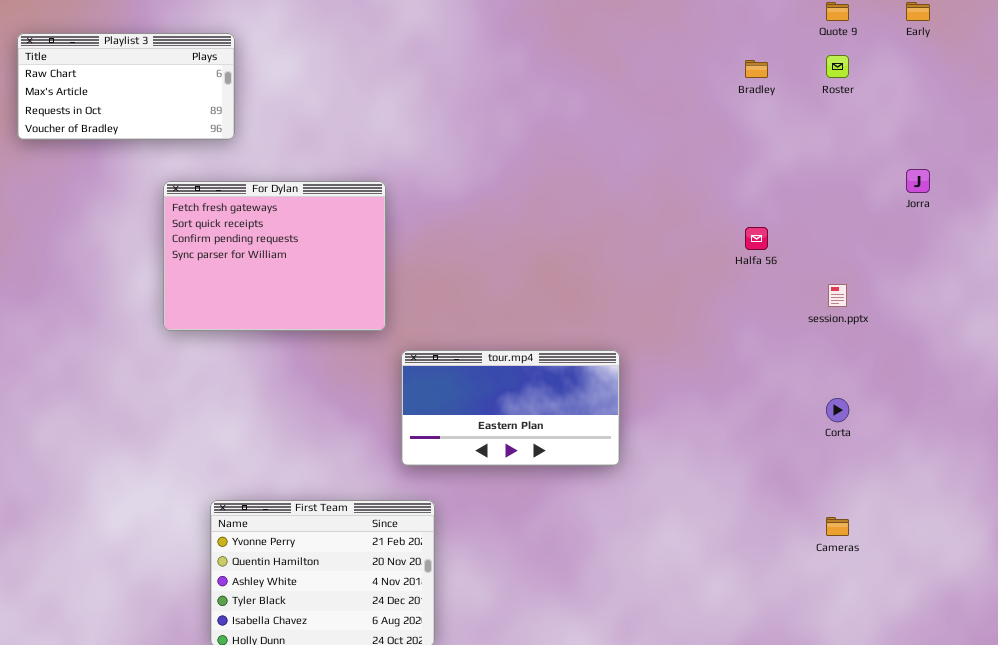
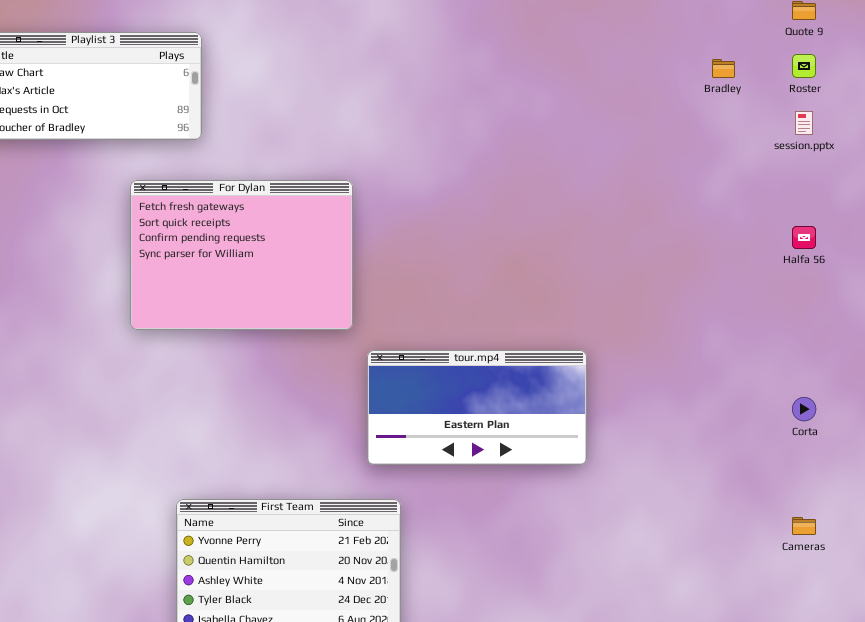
Halfa 56: [745,227,768,250] -> [792,226,816,249], moved
session.pptx: [828,284,847,307] -> [795,111,813,135], moved

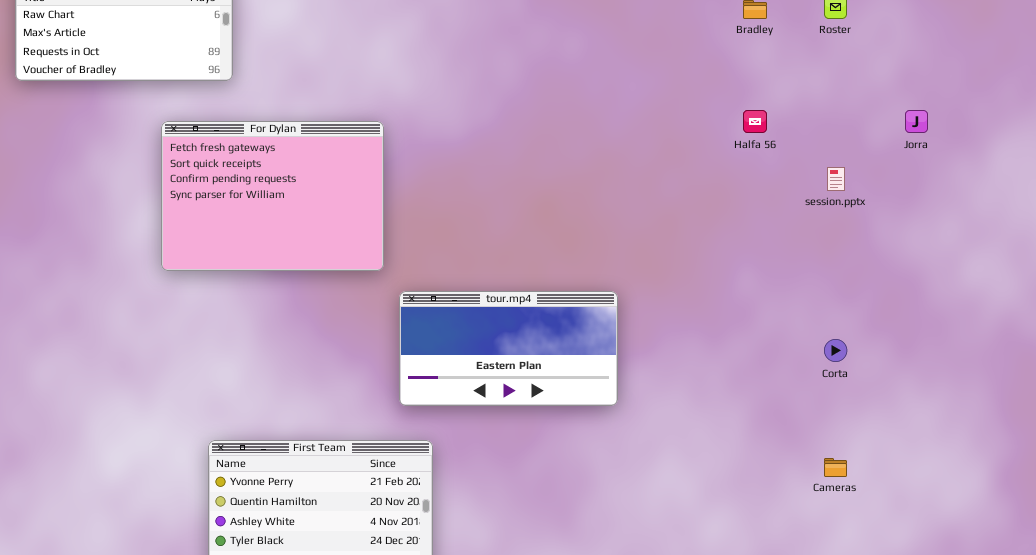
session.pptx: [795,111,813,135] -> [827,167,845,191], moved
Halfa 56: [792,226,816,249] -> [743,110,767,133], moved

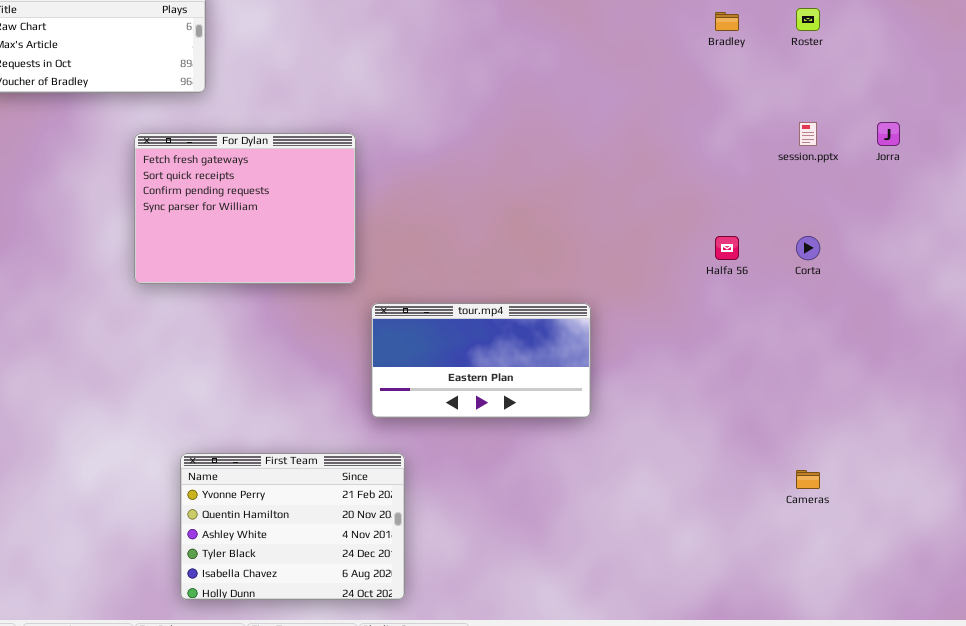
Halfa 56: [743,110,767,133] -> [715,236,739,260], moved
session.pptx: [827,167,845,191] -> [799,122,817,146], moved
Corta: [824,339,847,362] -> [796,236,820,260], moved

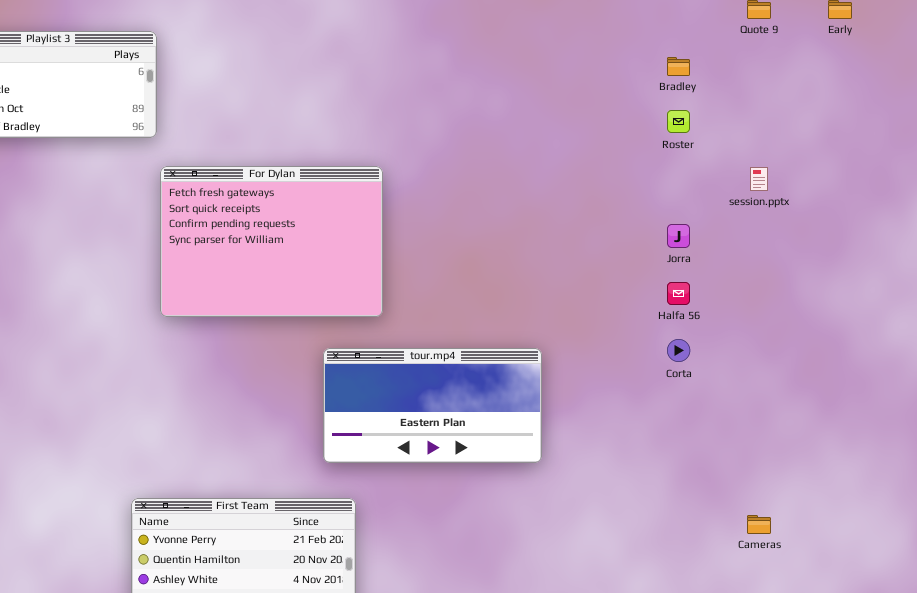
Roster: [796,8,820,31] -> [667,110,690,133], moved
Jorra: [877,122,900,146] -> [667,224,690,248], moved
For Dylan: [134,133,356,284] -> [160,166,383,317], moved
Corta: [796,236,820,260] -> [667,339,690,362], moved

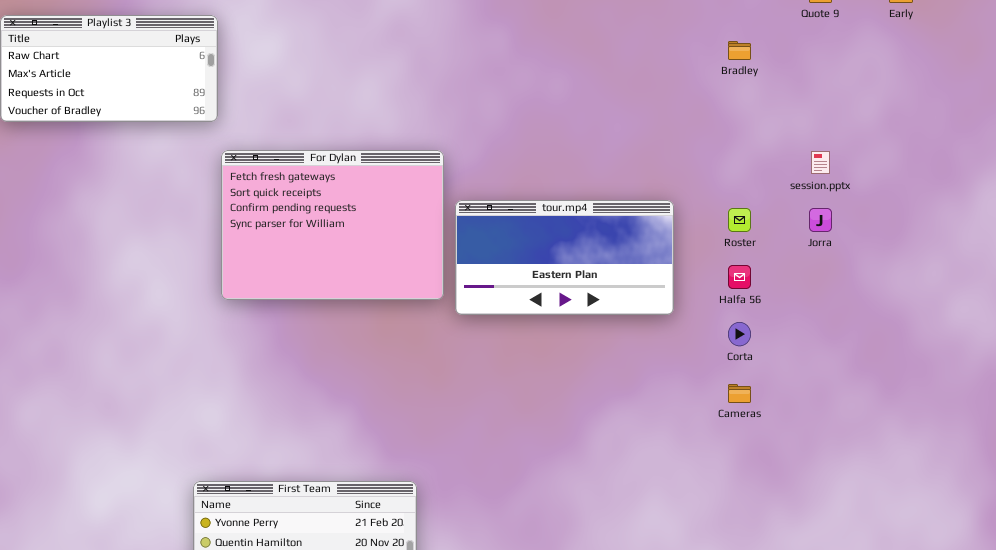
Roster: [667,110,690,133] -> [728,208,751,232], moved
Jorra: [667,224,690,248] -> [809,208,832,232], moved
tour.mp4: [323,348,542,463] -> [455,200,674,315], moved
Cameras: [747,515,771,534] -> [728,384,751,403], moved

